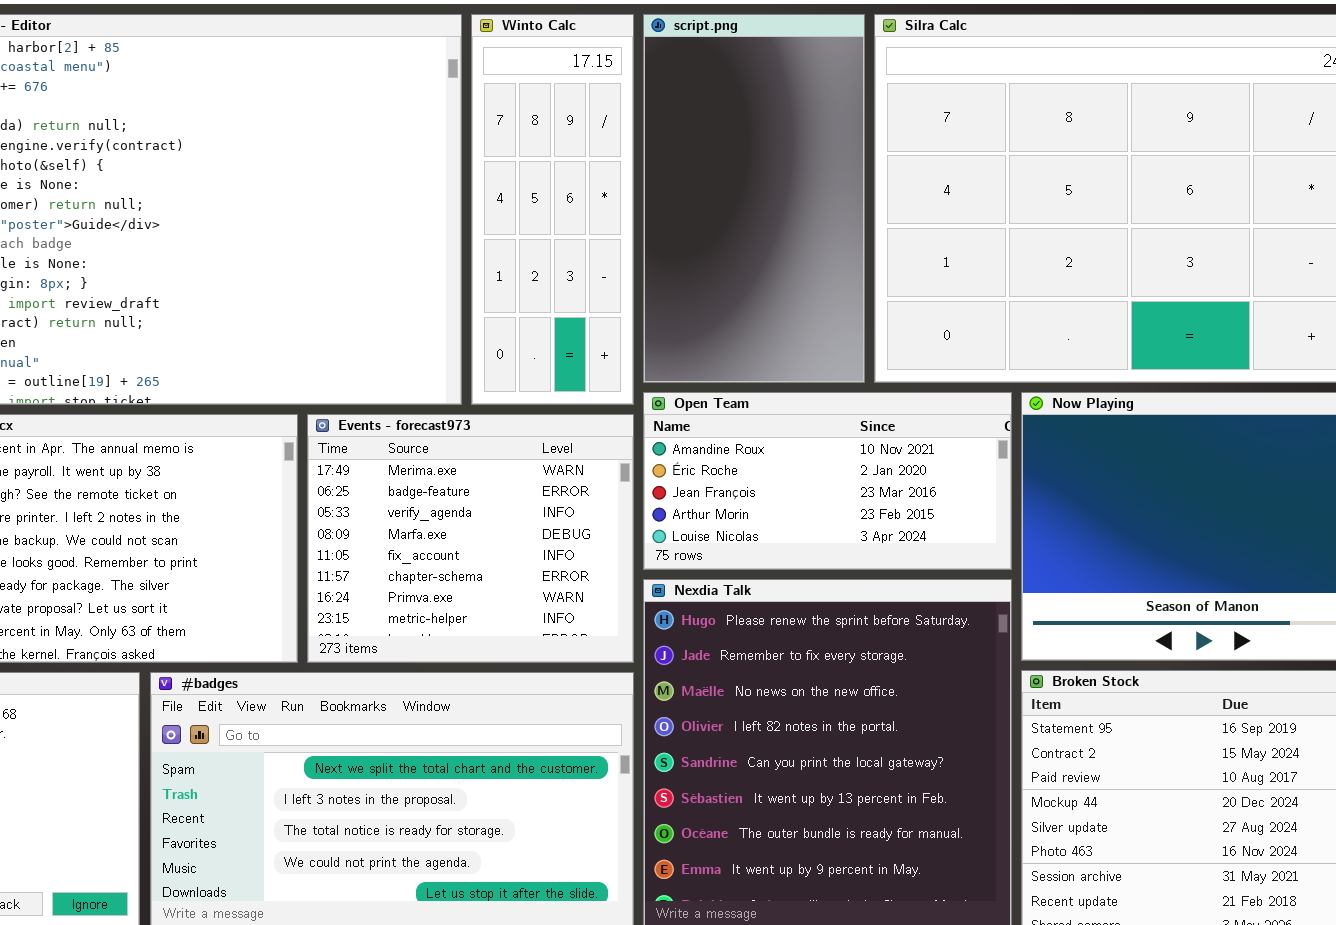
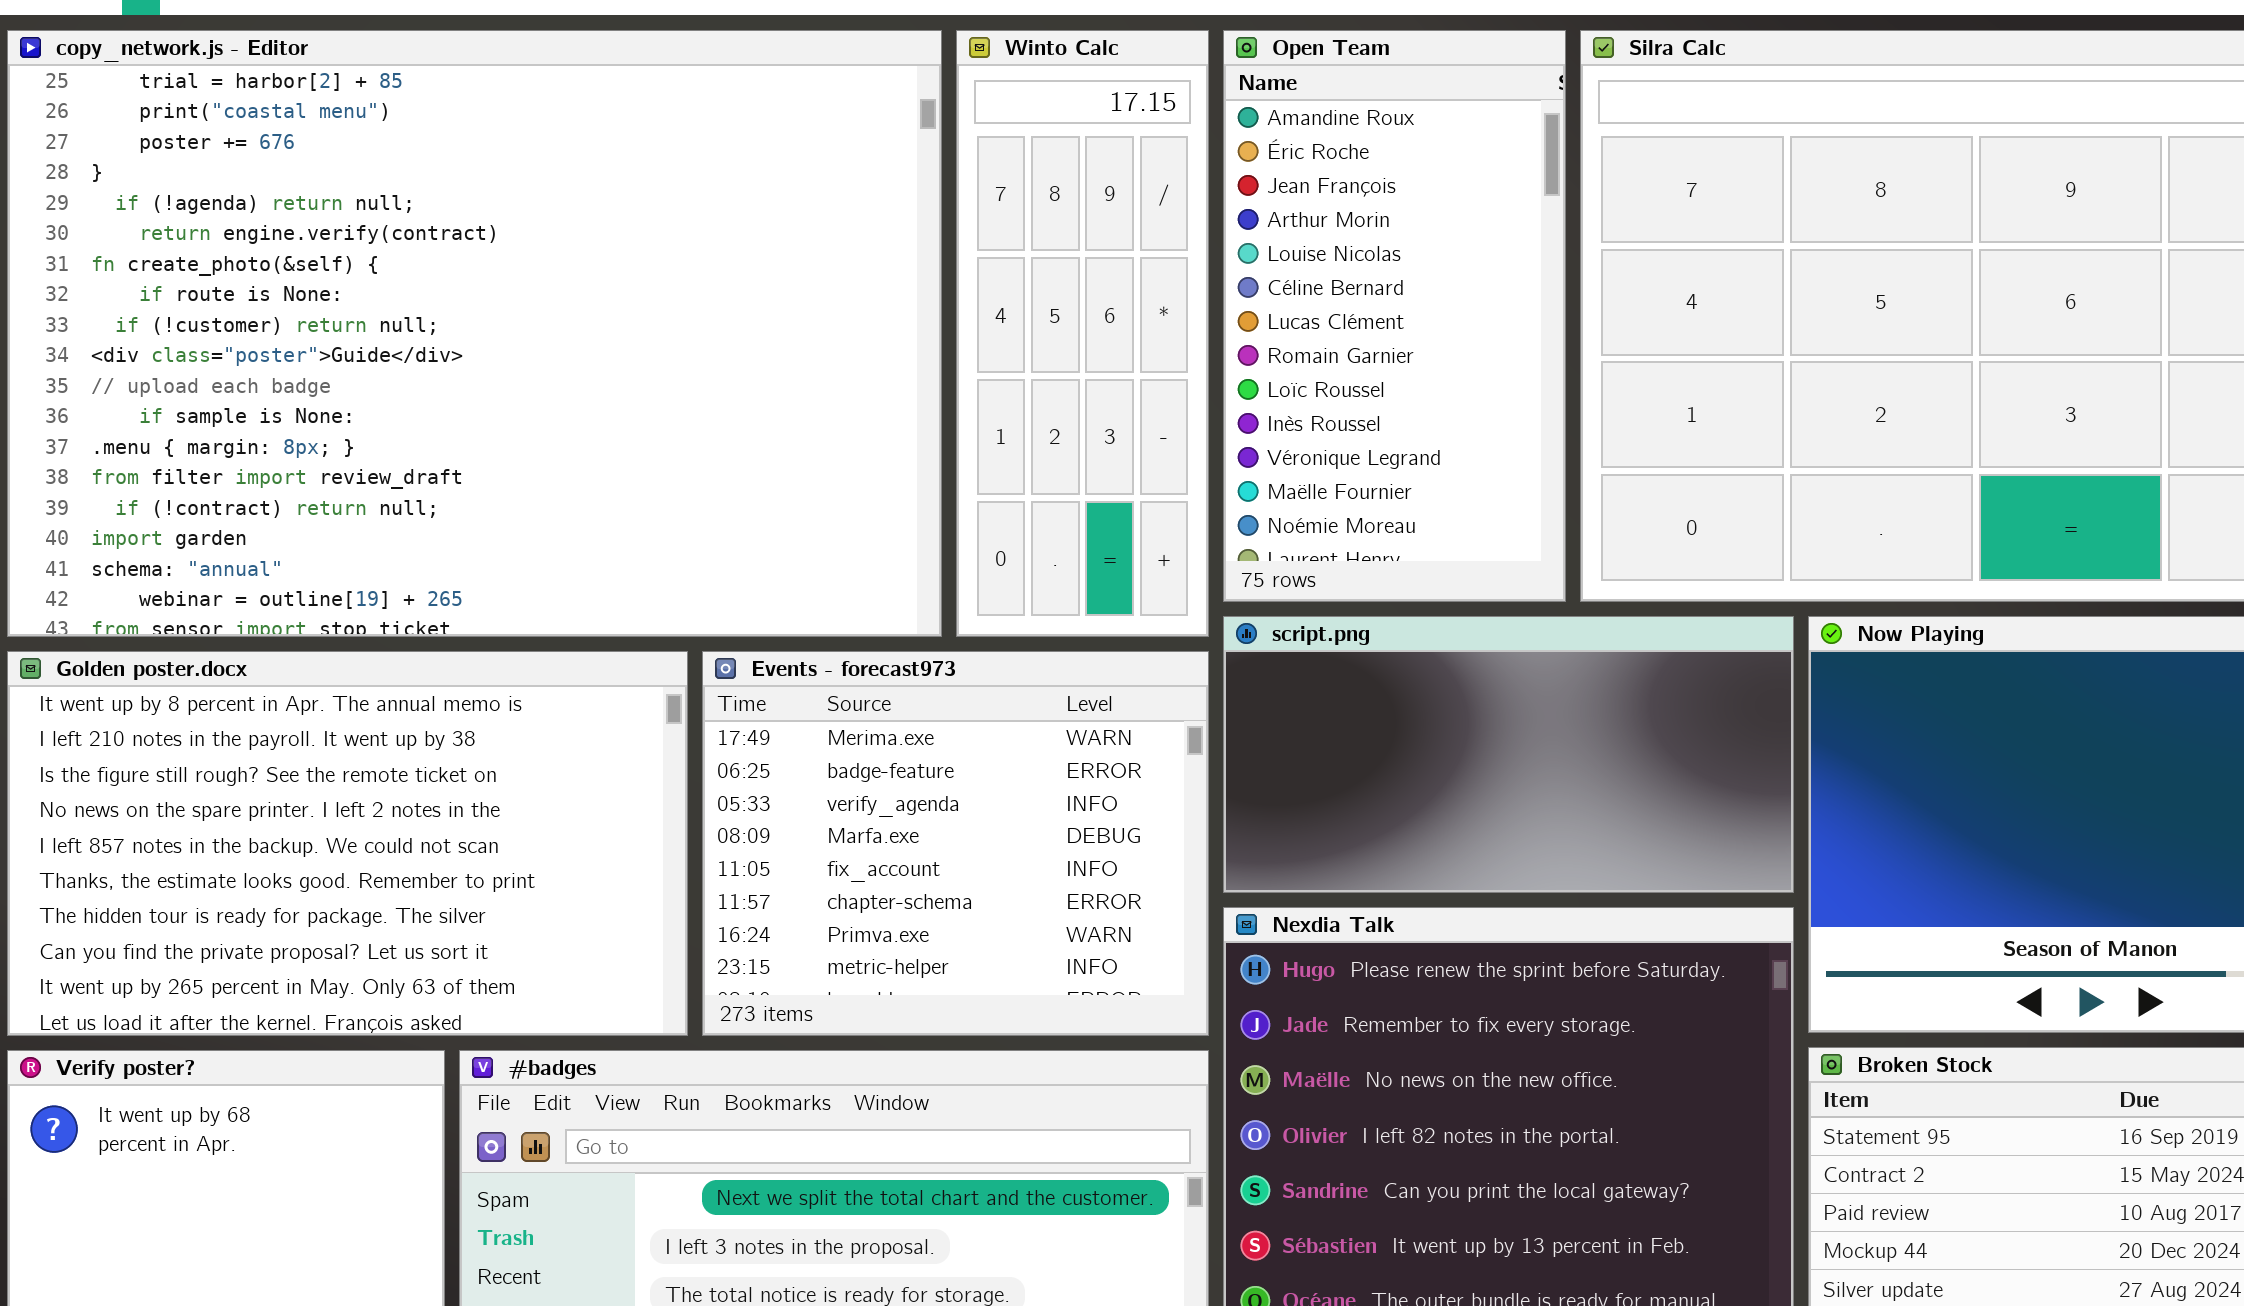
script.png: [643,14,865,383] -> [1223,616,1794,893], moved, resized
Open Team: [643,392,1012,570] -> [1223,30,1566,602], moved, resized

